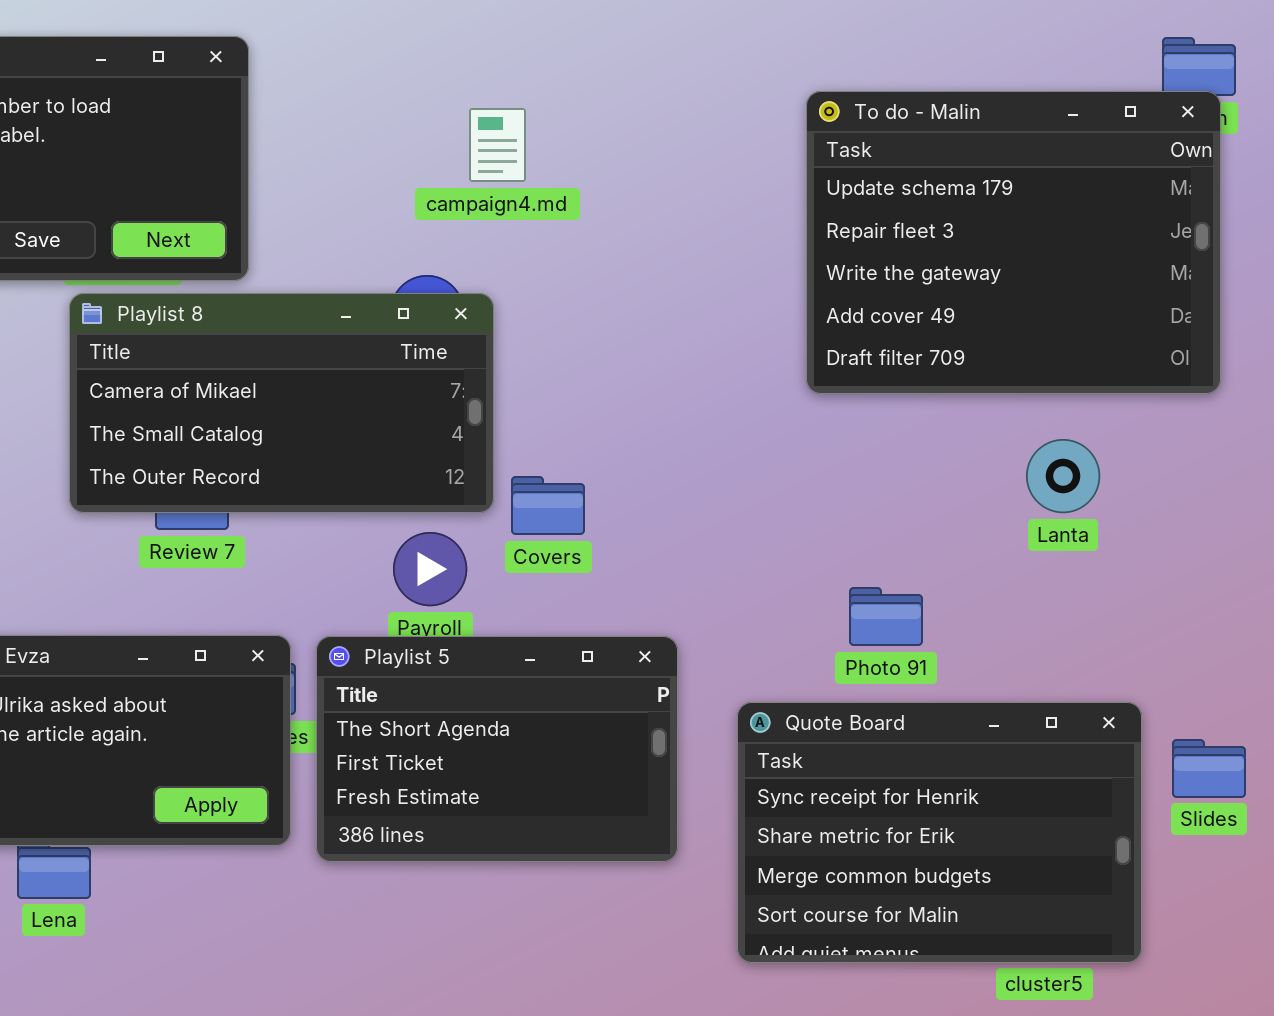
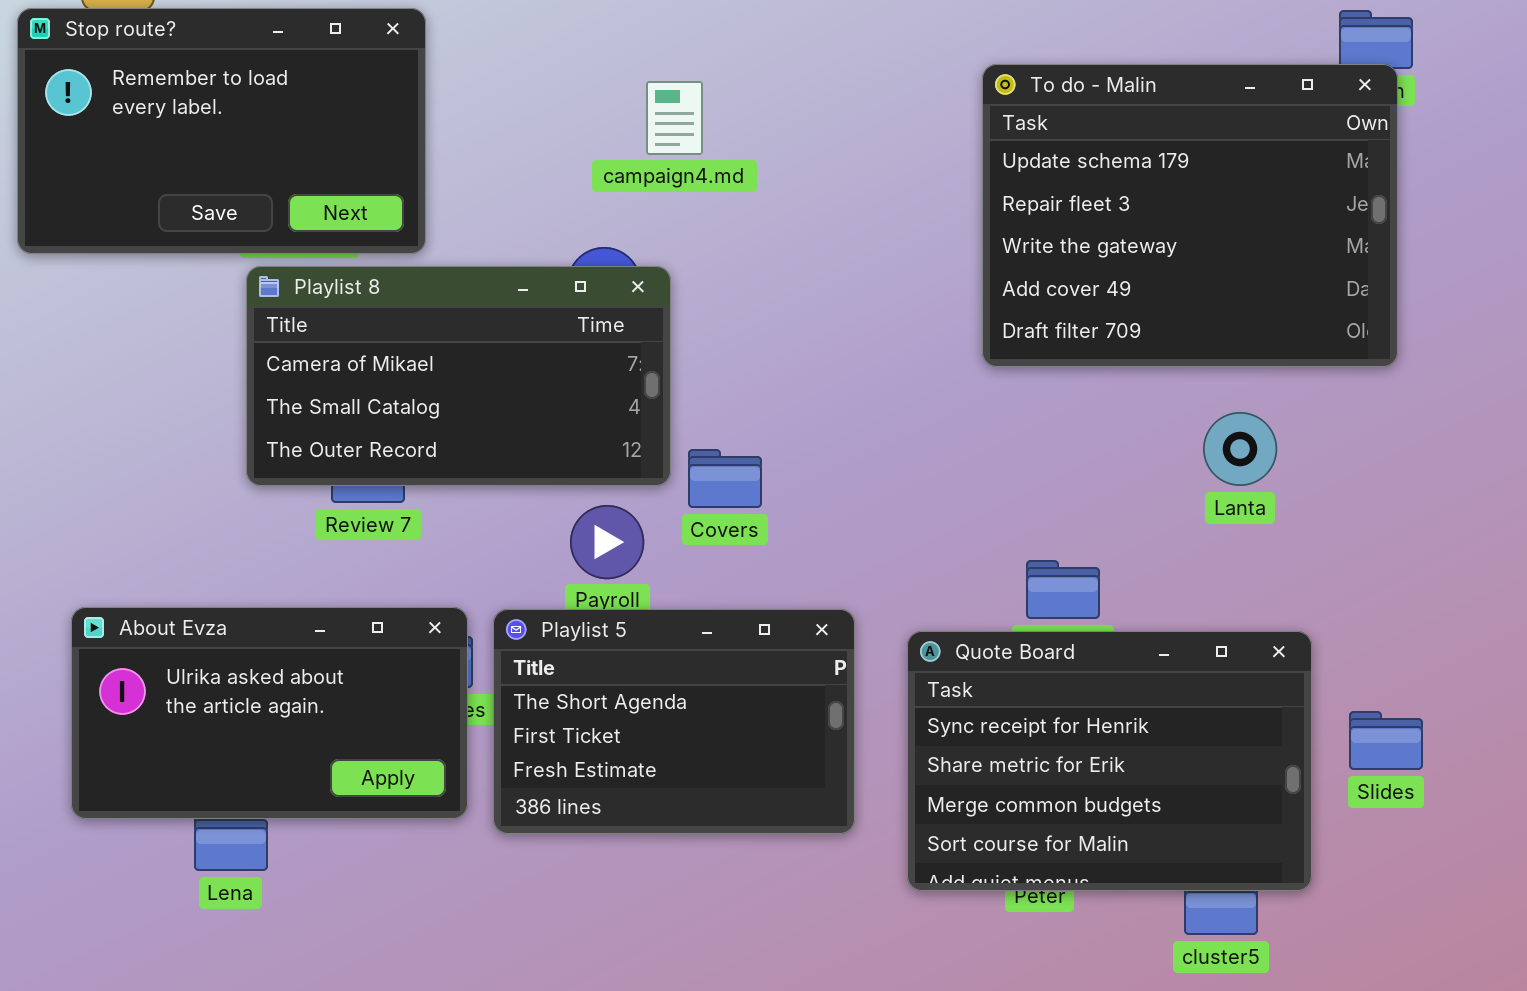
Quote Board: [737,702,1142,963] -> [907,631,1312,891], moved

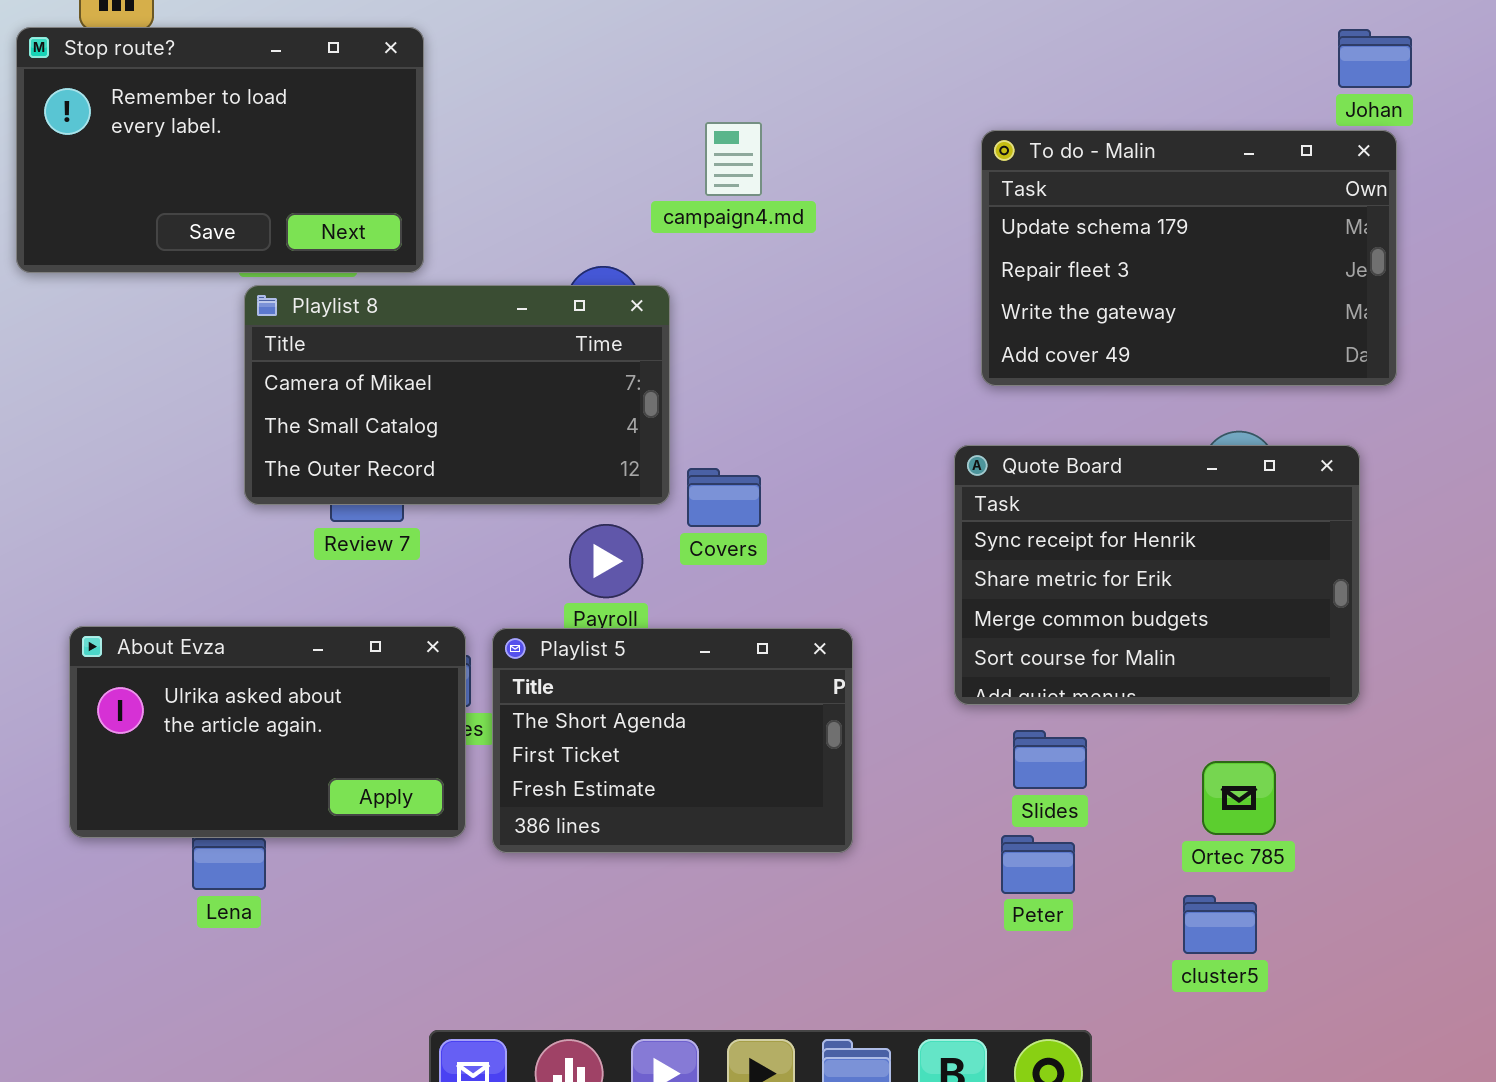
To do - Malin: [982,64,1398,367] -> [981,130,1397,386], resized
campaign4.md: [646,81,703,155] -> [705,122,762,196], moved
Quote Board: [907,631,1312,891] -> [954,445,1360,705], moved
Slides: [1349,711,1423,770] -> [1013,730,1087,789], moved

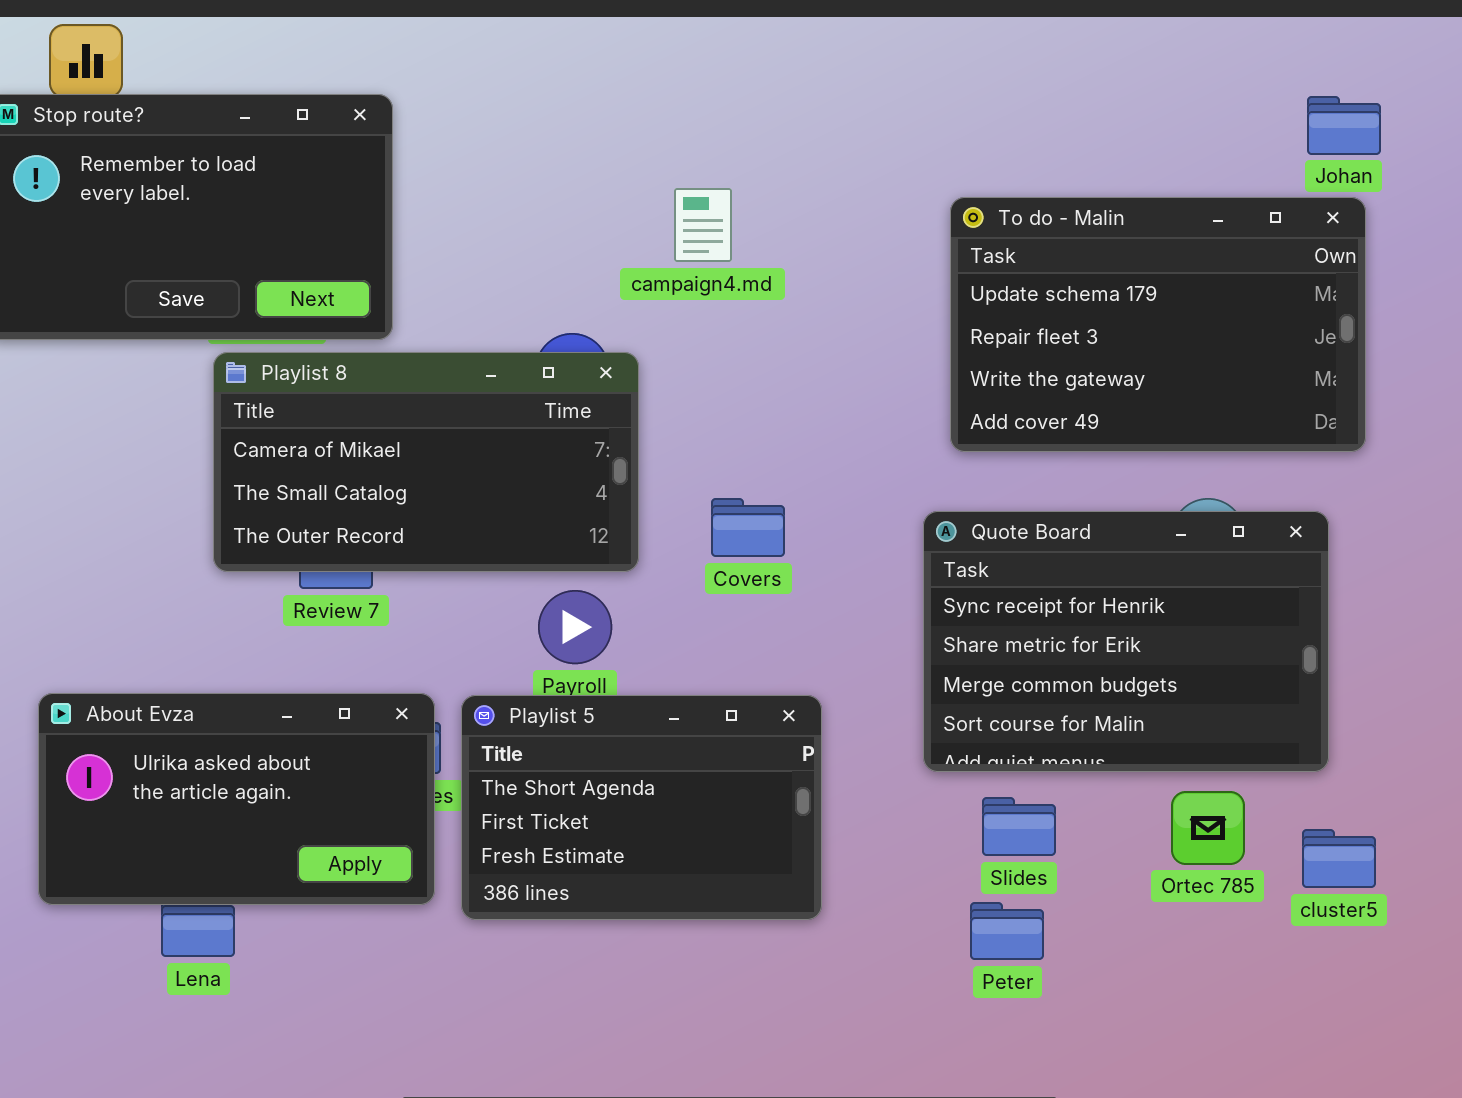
Covers: [687,468,761,527] -> [711,498,785,557], moved
Ortec 785: [1202,761,1276,835] -> [1171,791,1245,865], moved
cluster5: [1183,895,1257,954] -> [1302,829,1376,888], moved

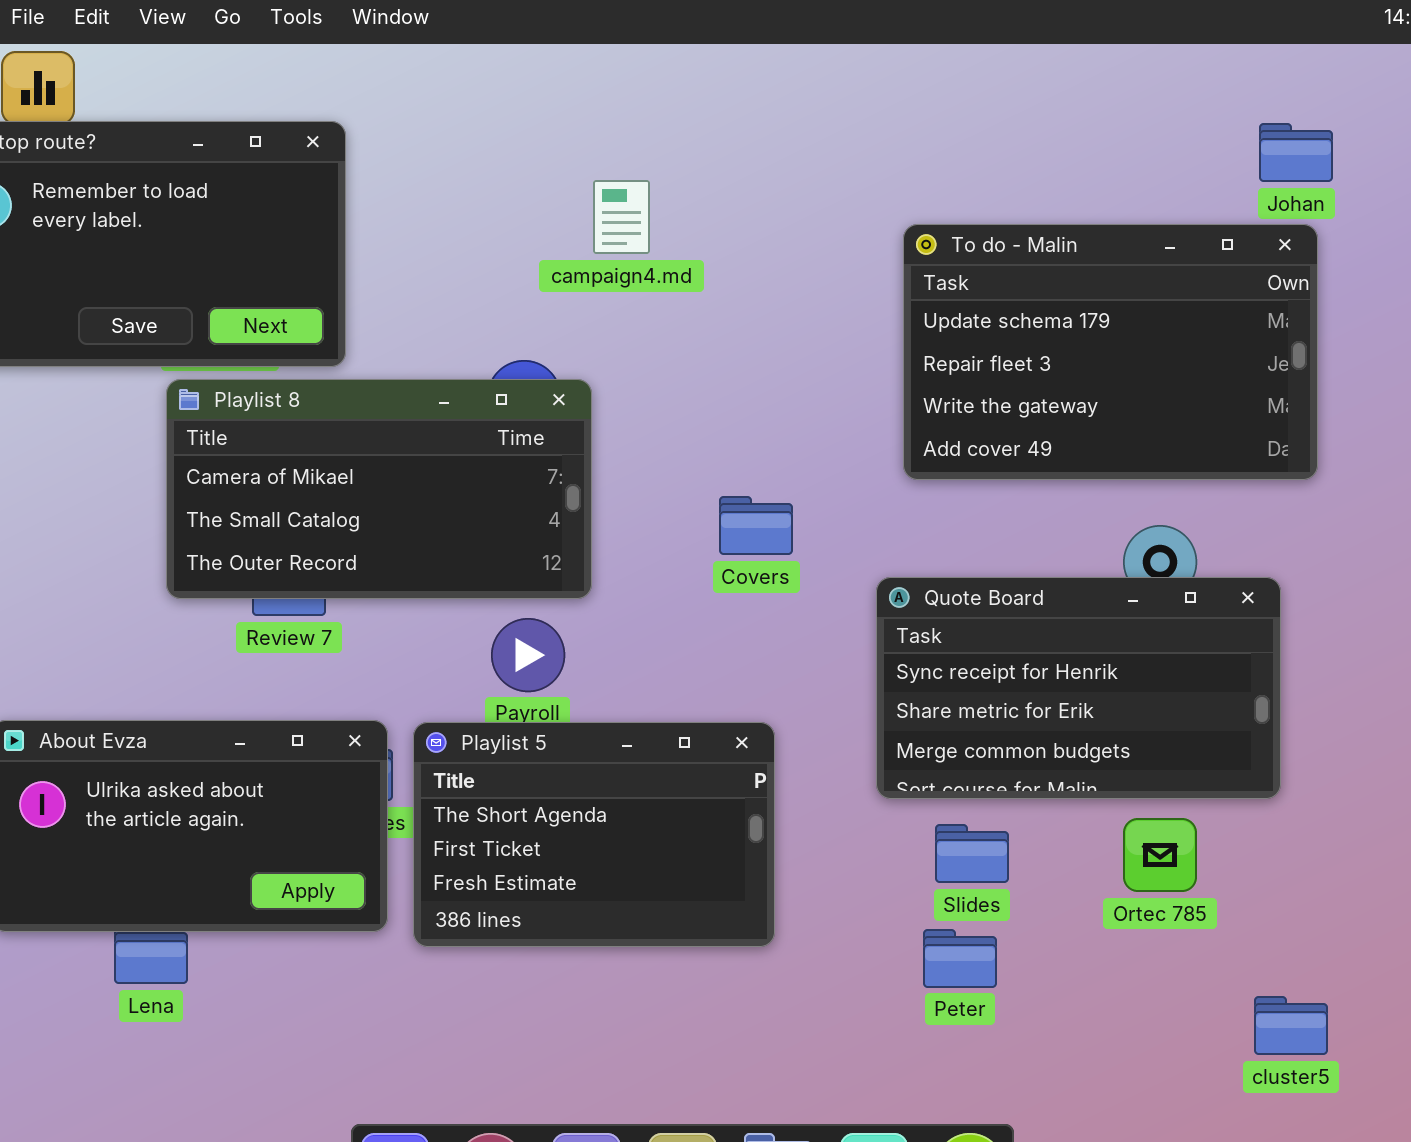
campaign4.md: [674,188,732,262] -> [593,180,650,254], moved
Covers: [711,498,785,557] -> [719,496,793,555], moved
Quote Board: [923,511,1329,772] -> [876,577,1281,799], resized
cluster5: [1302,829,1376,888] -> [1254,996,1328,1055], moved

